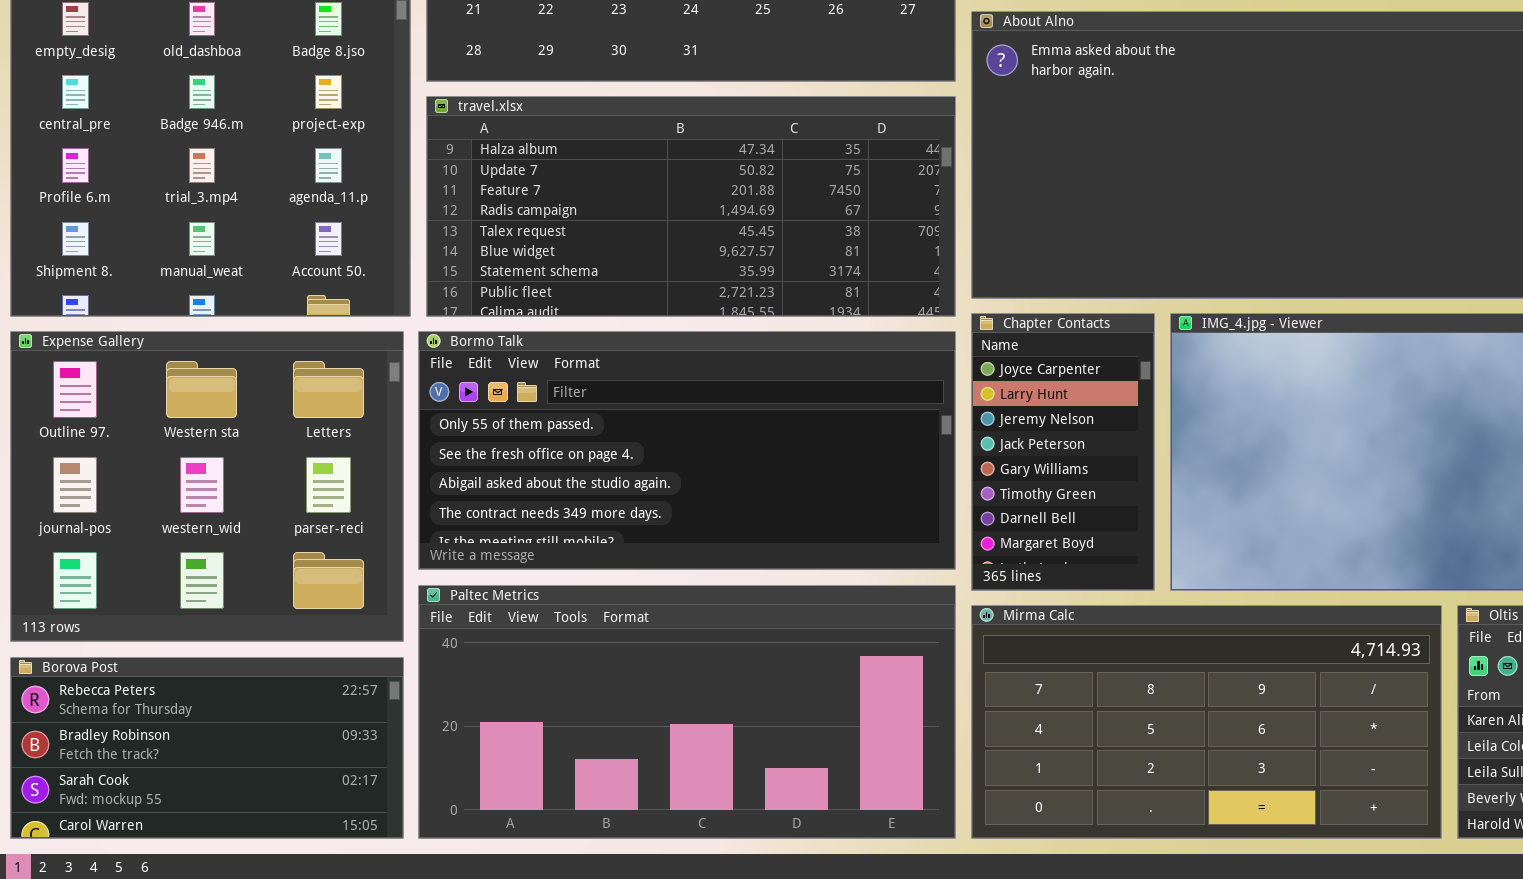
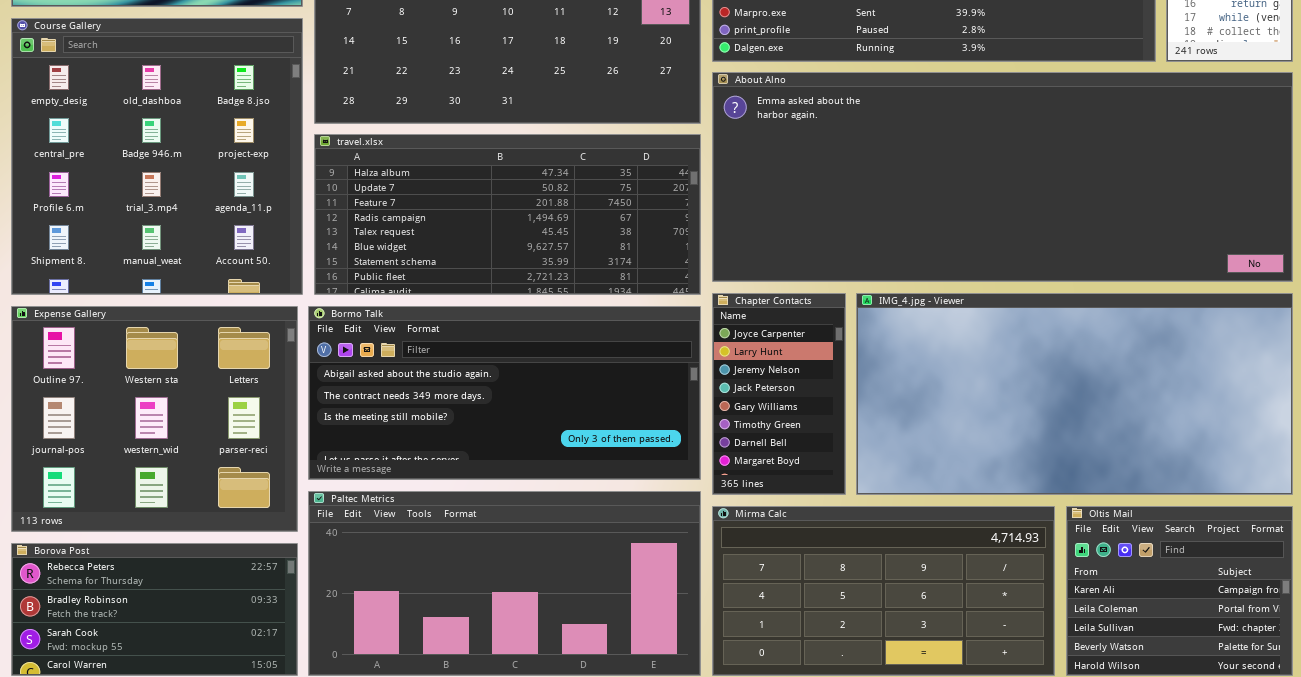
Bormo Talk: [418,331,956,570] -> [308,306,701,480], scrolled down 2 rows

